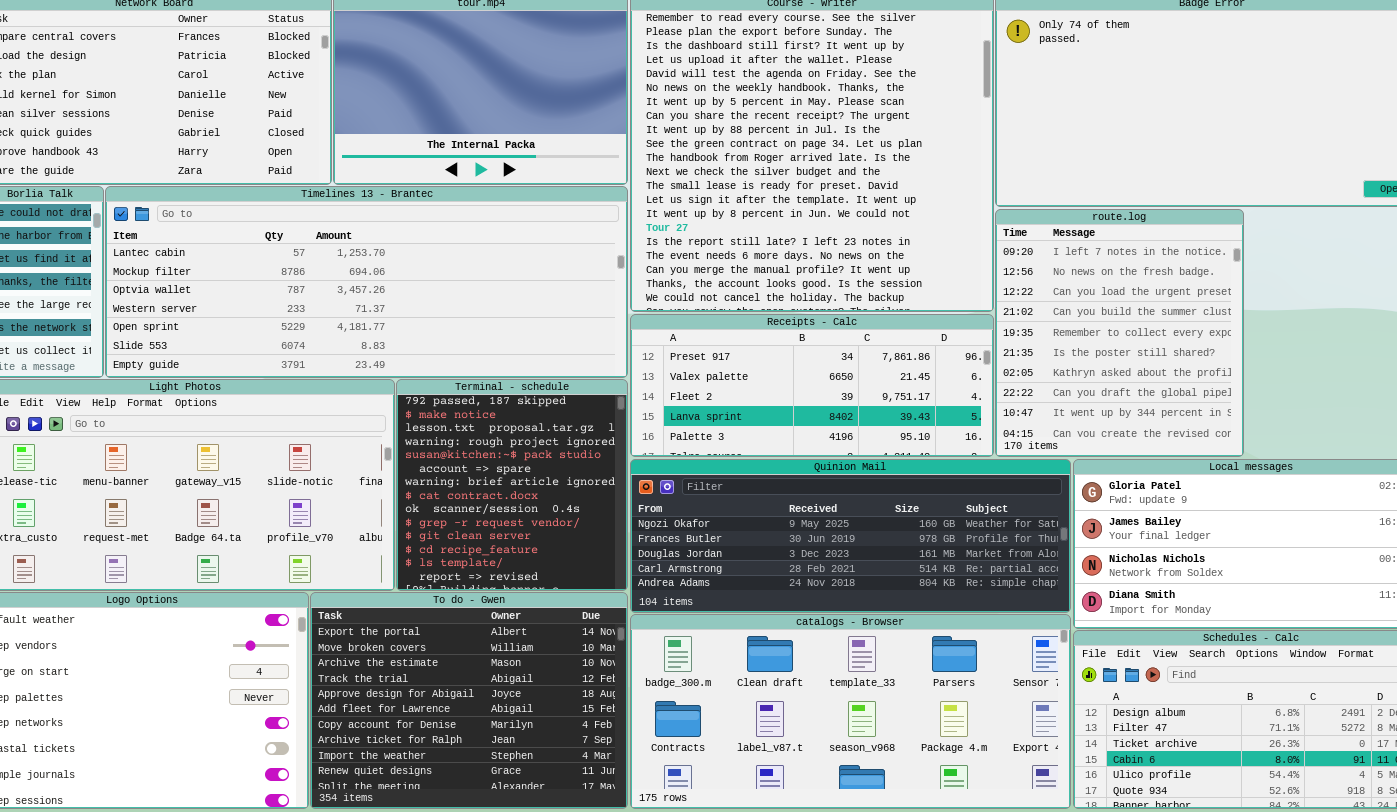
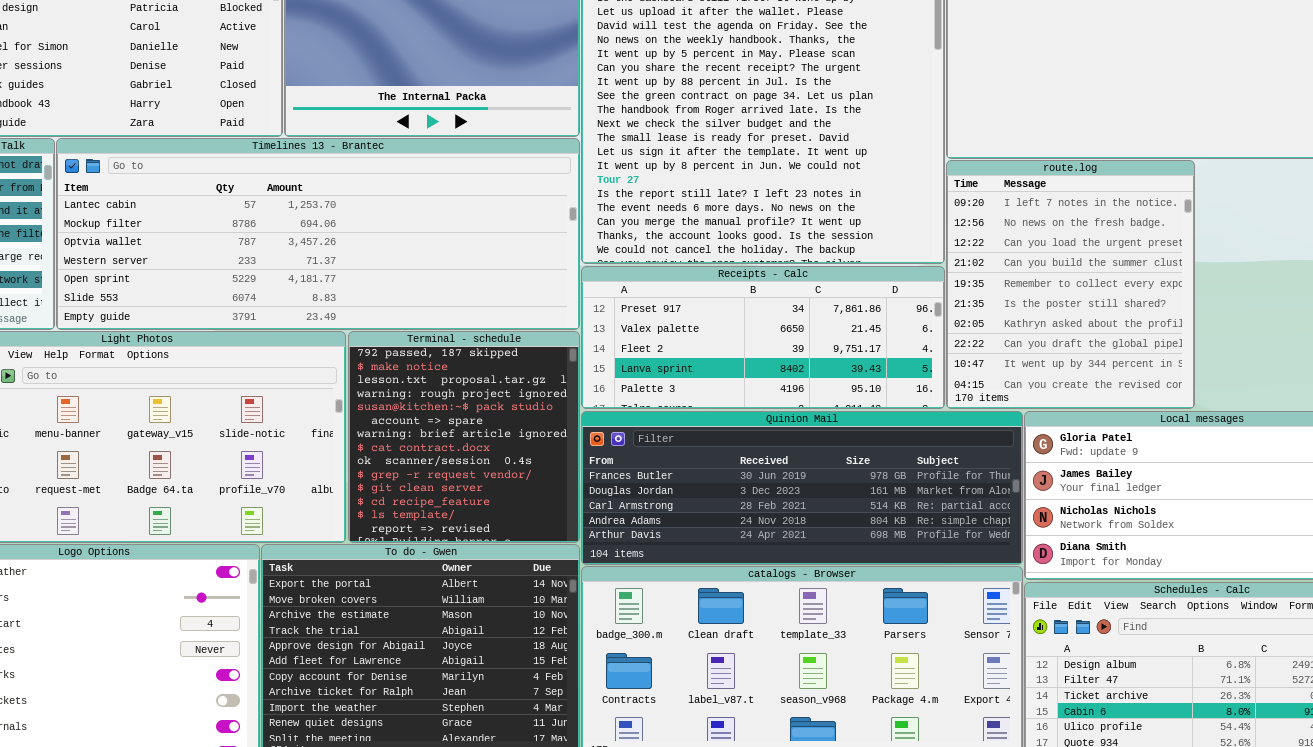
Quinion Mail: [630,459,1071,613] -> [581,411,1023,565], scrolled down 1 row

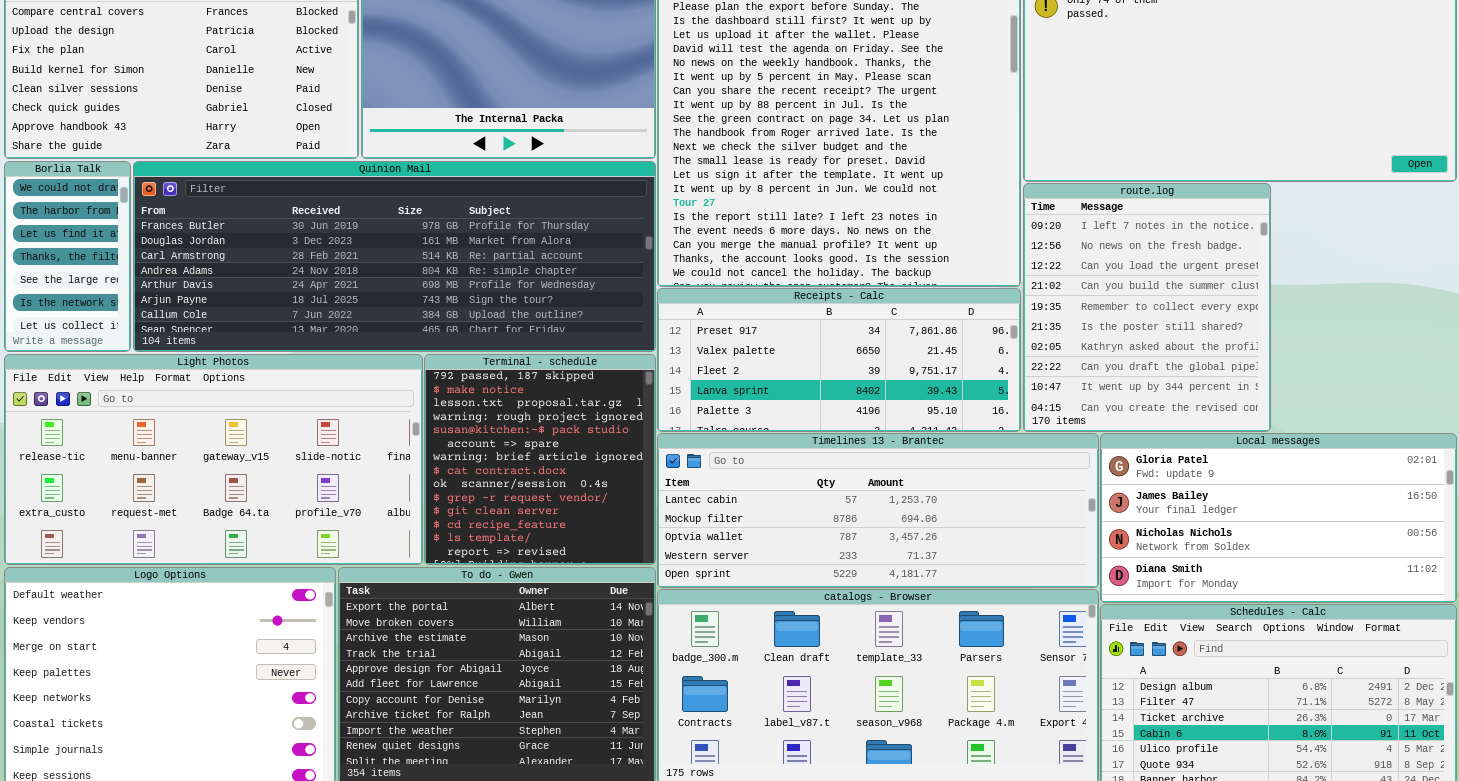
Timelines 13 - Brantec: [56,138,580,330] -> [657,433,1099,588], moved, resized
Quinion Mail: [581,411,1023,565] -> [133,161,656,352], moved, resized

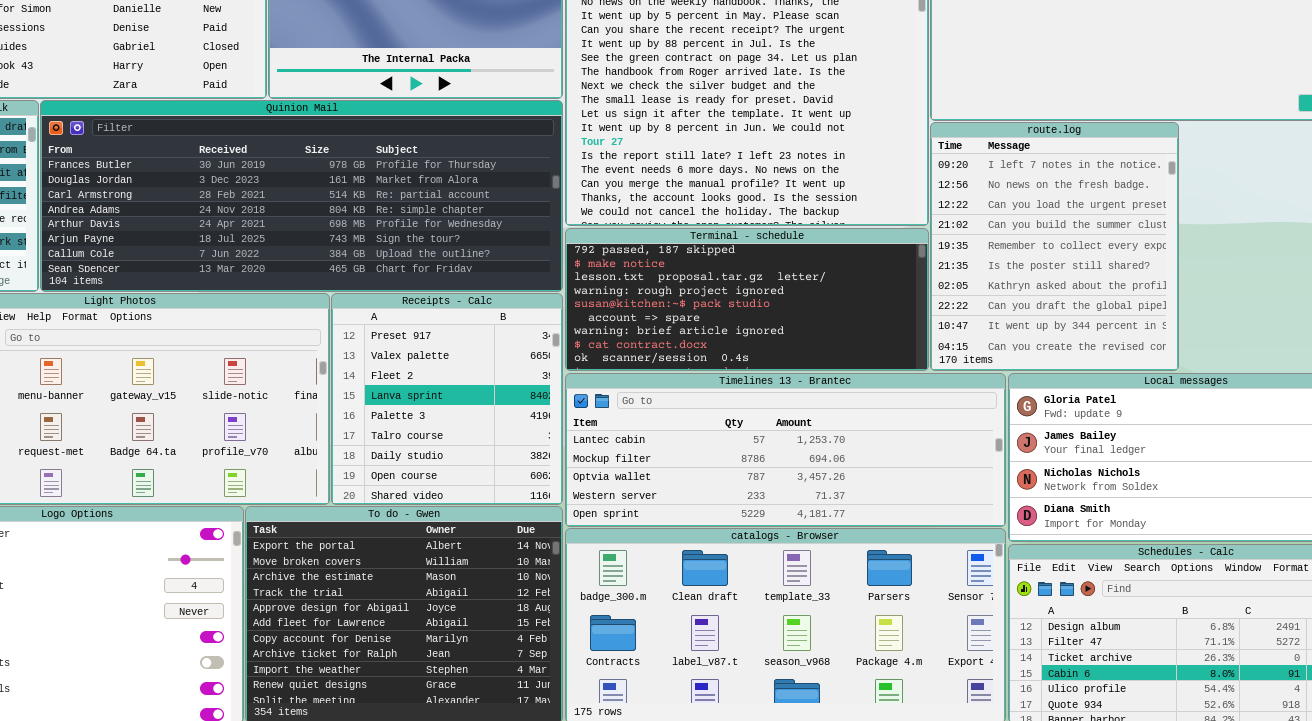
Receipts - Calc: [657,288,1021,432] -> [331,293,563,505], moved, resized
Terminal - schedule: [424,354,656,565] -> [565,228,929,371], moved, resized

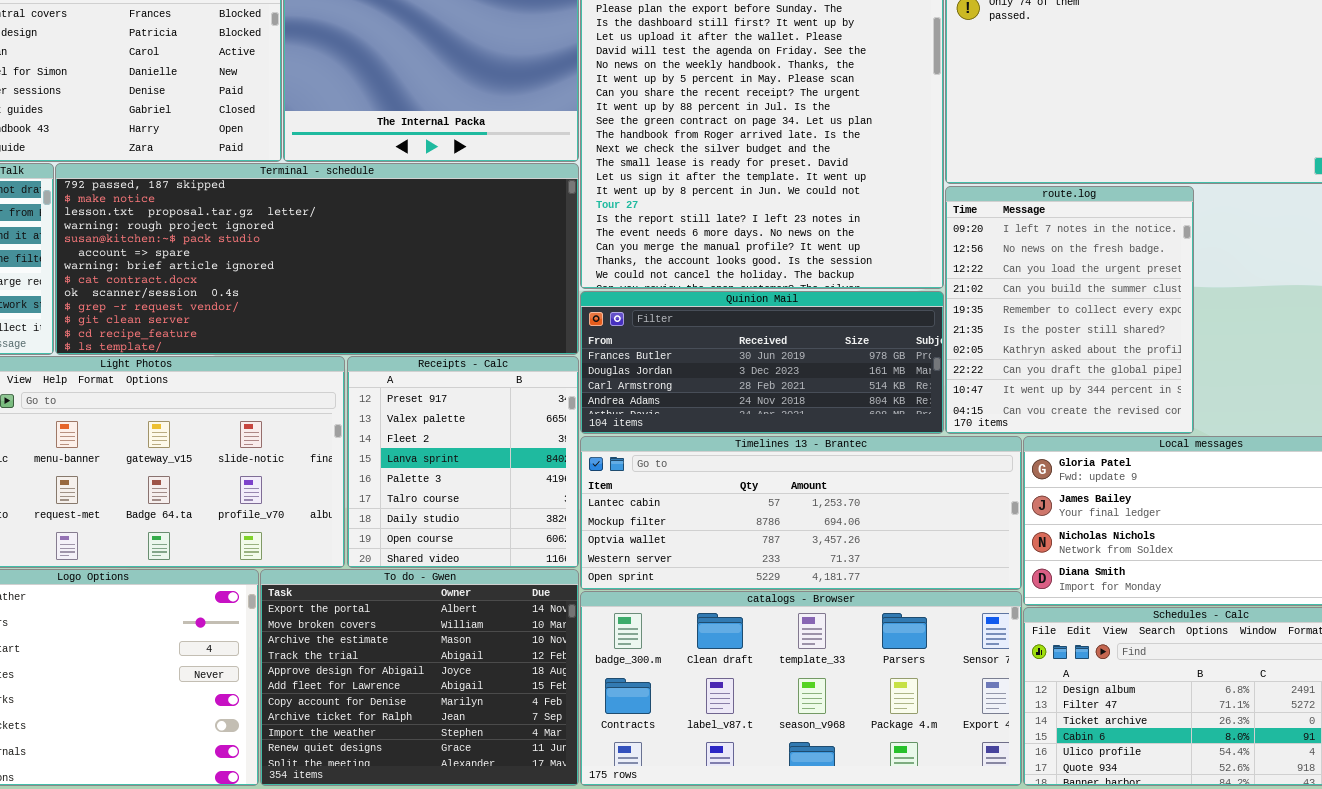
Quinion Mail: [40,100,563,292] -> [580,291,944,434], moved, resized
Terminal - schedule: [565,228,929,371] -> [55,163,579,355], moved, resized

